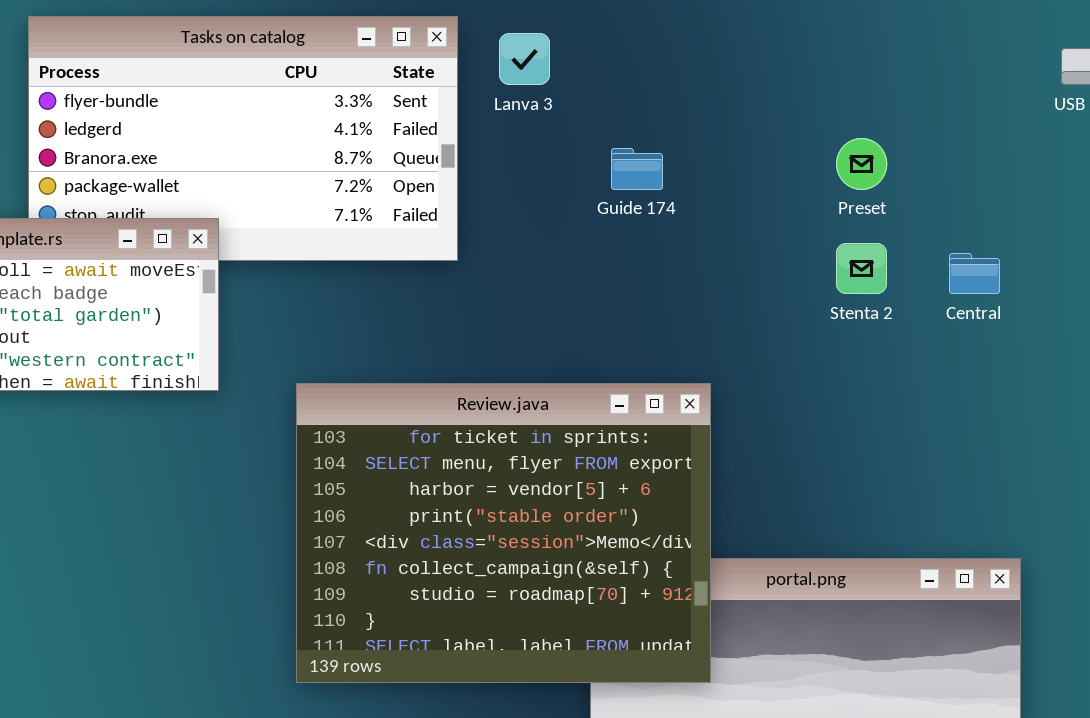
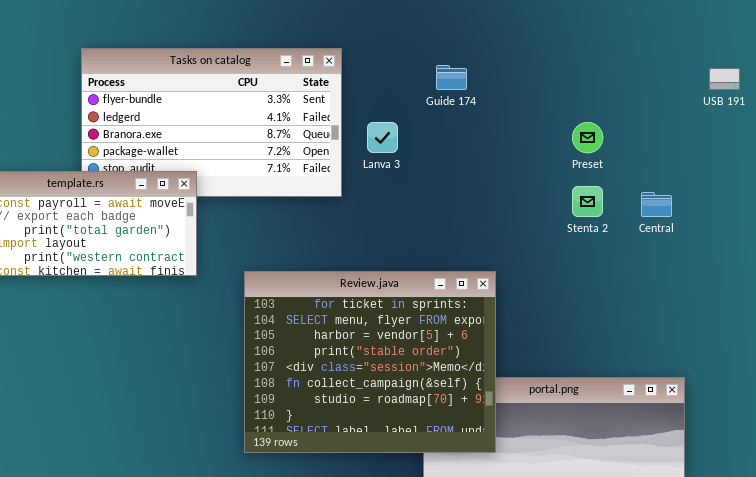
Lanva 3: [499,33,550,85] -> [367,122,398,153], moved
Guide 174: [611,148,663,190] -> [436,65,467,90], moved

